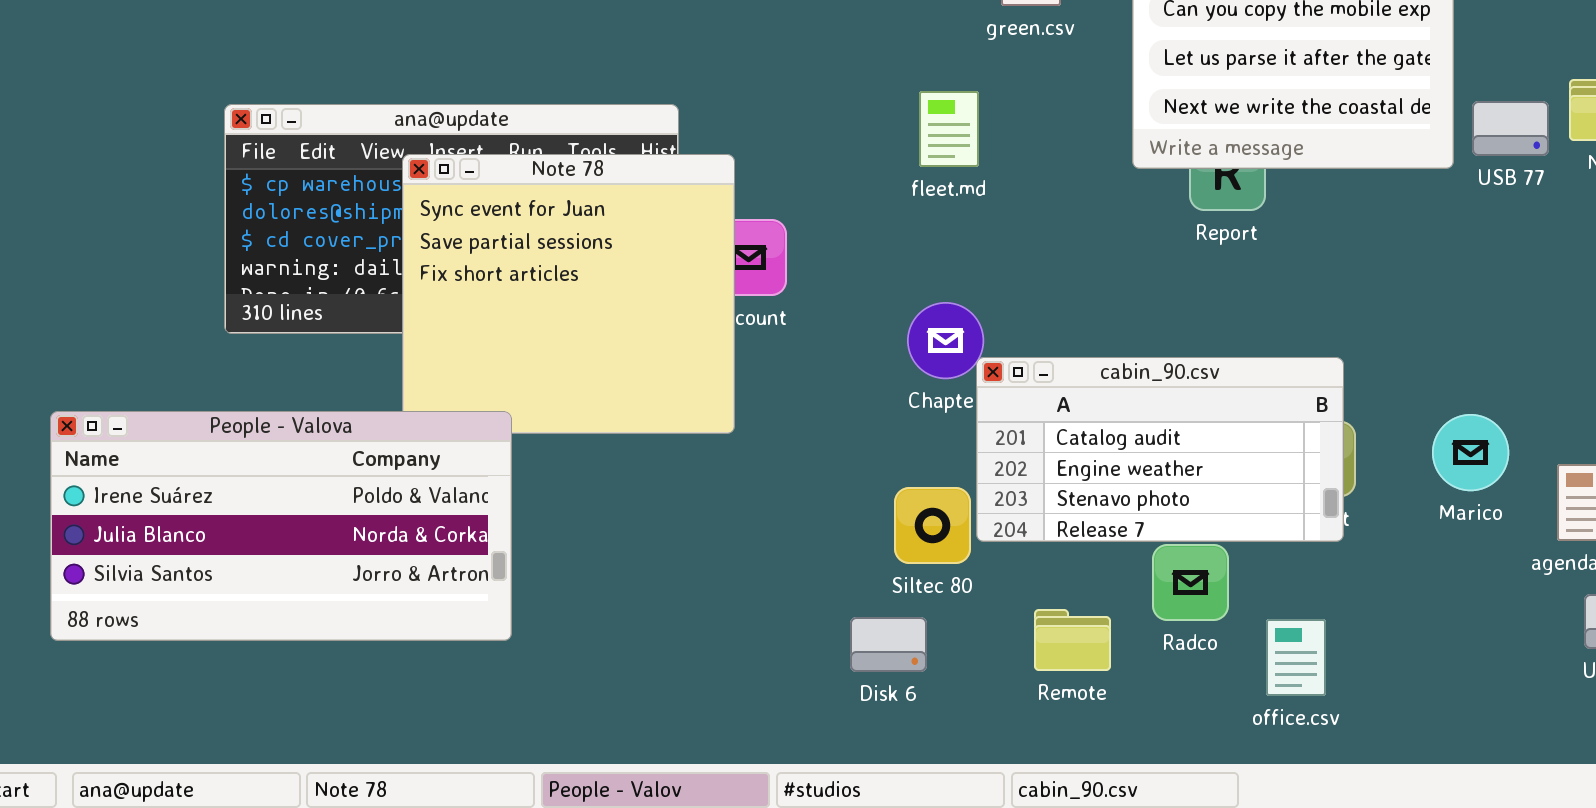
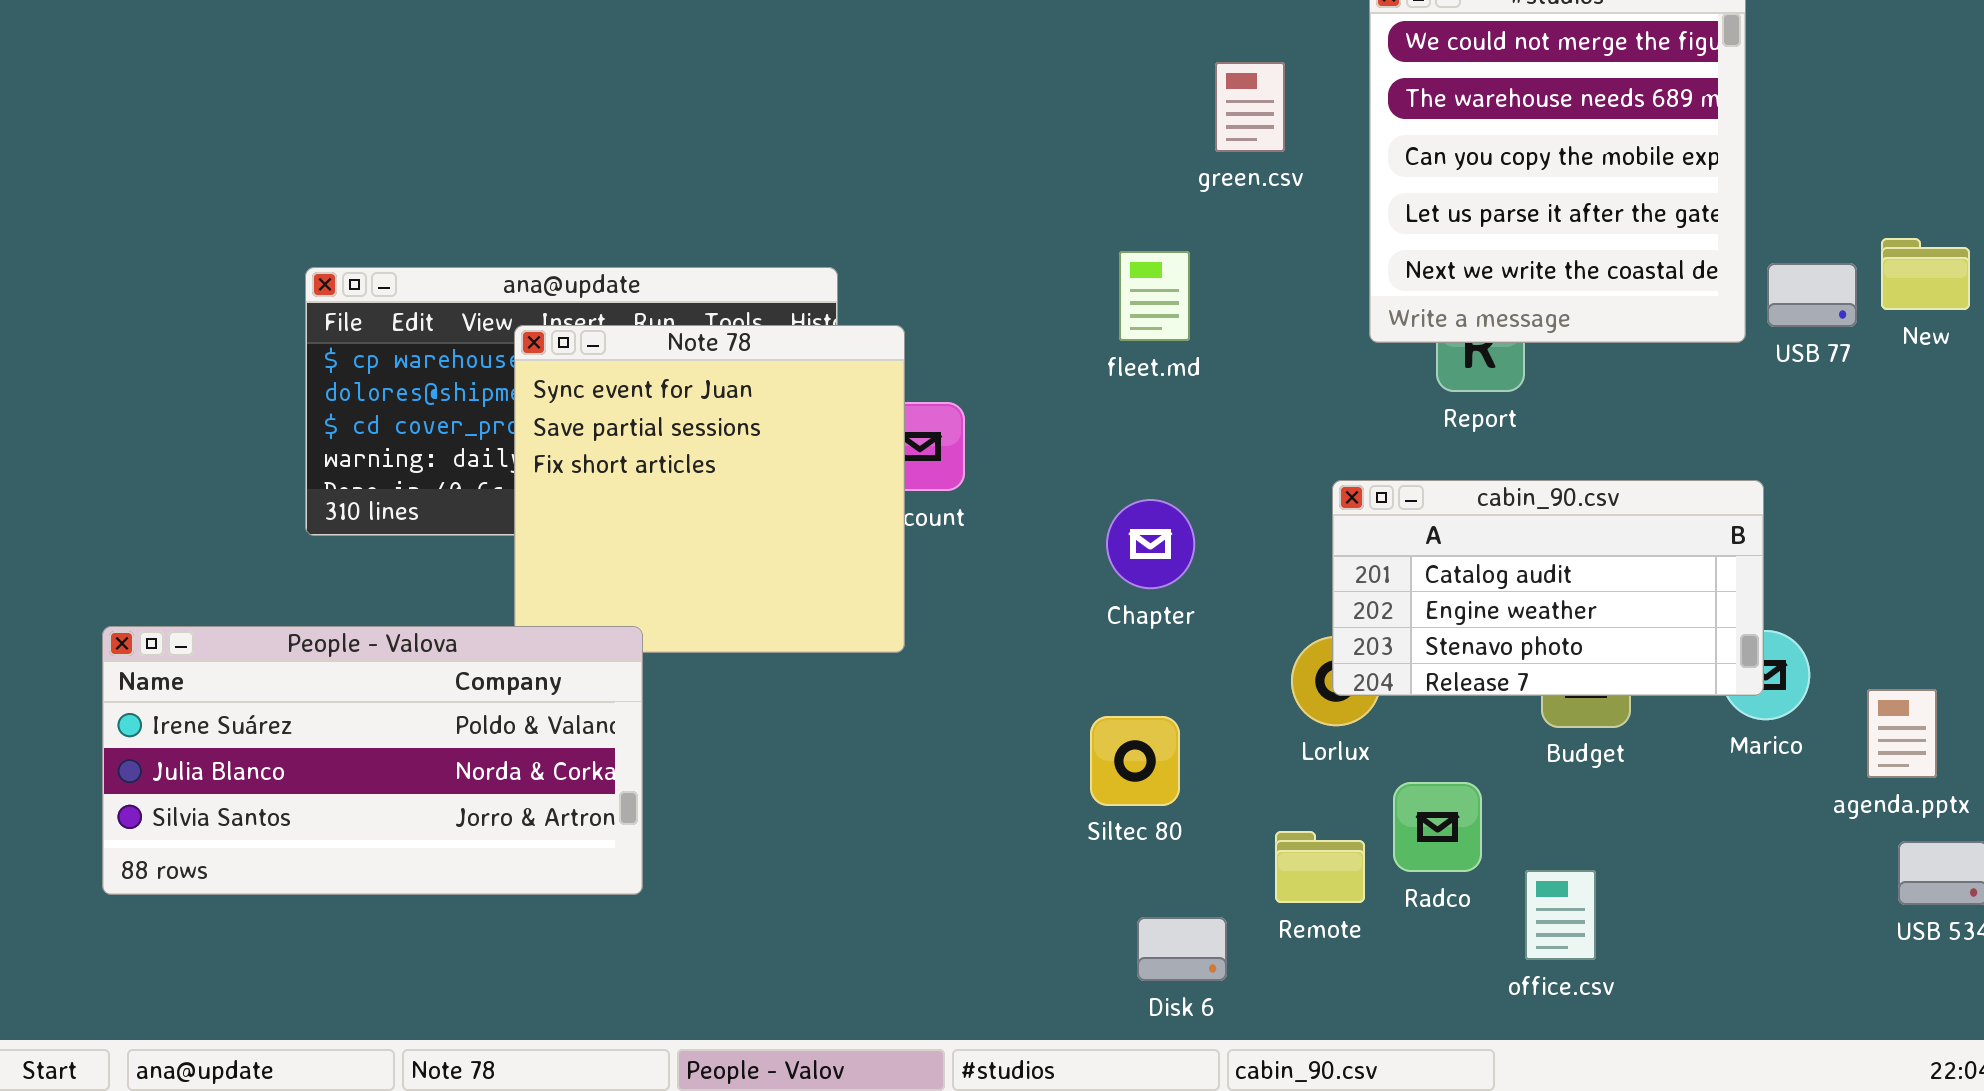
cabin_90.csv: [976,357,1344,542] -> [1332,480,1764,696], moved
Remote: [1034,609,1111,671] -> [1275,831,1365,903], moved
Disk 6: [850,617,927,672] -> [1137,917,1227,981], moved

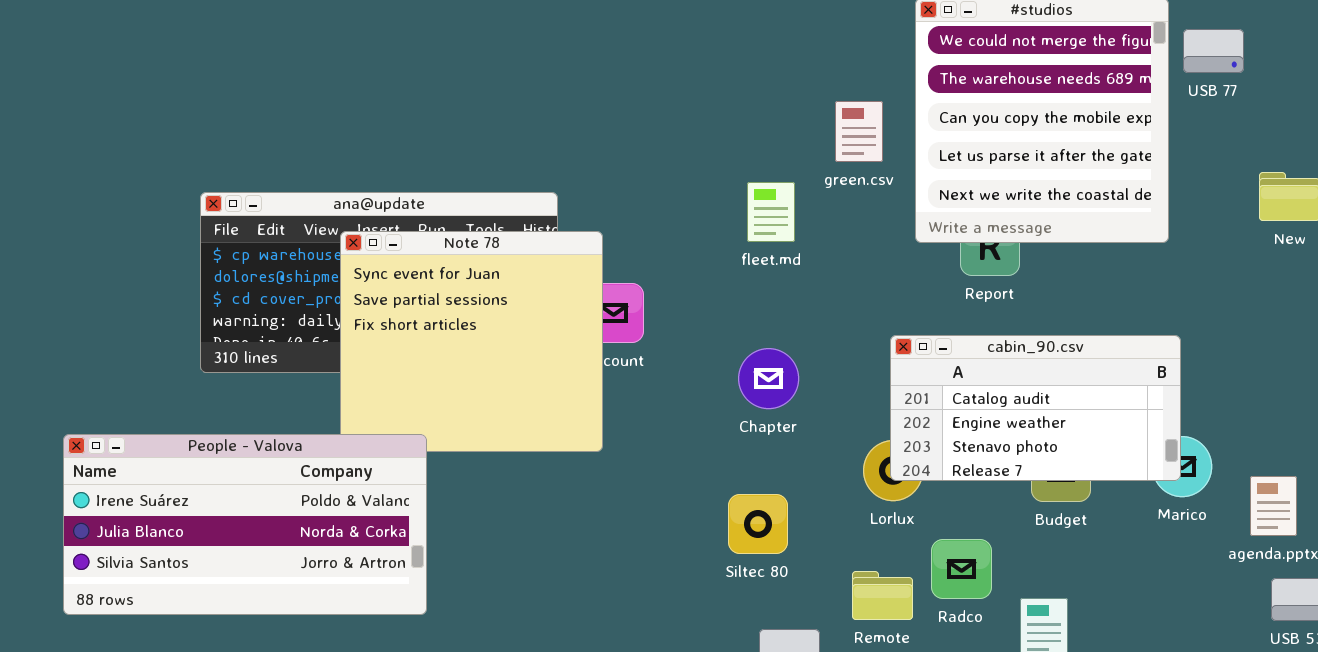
green.csv: [1215,62,1285,152] -> [835,101,883,162], moved
USB 77: [1767,263,1857,327] -> [1183,29,1244,73], moved

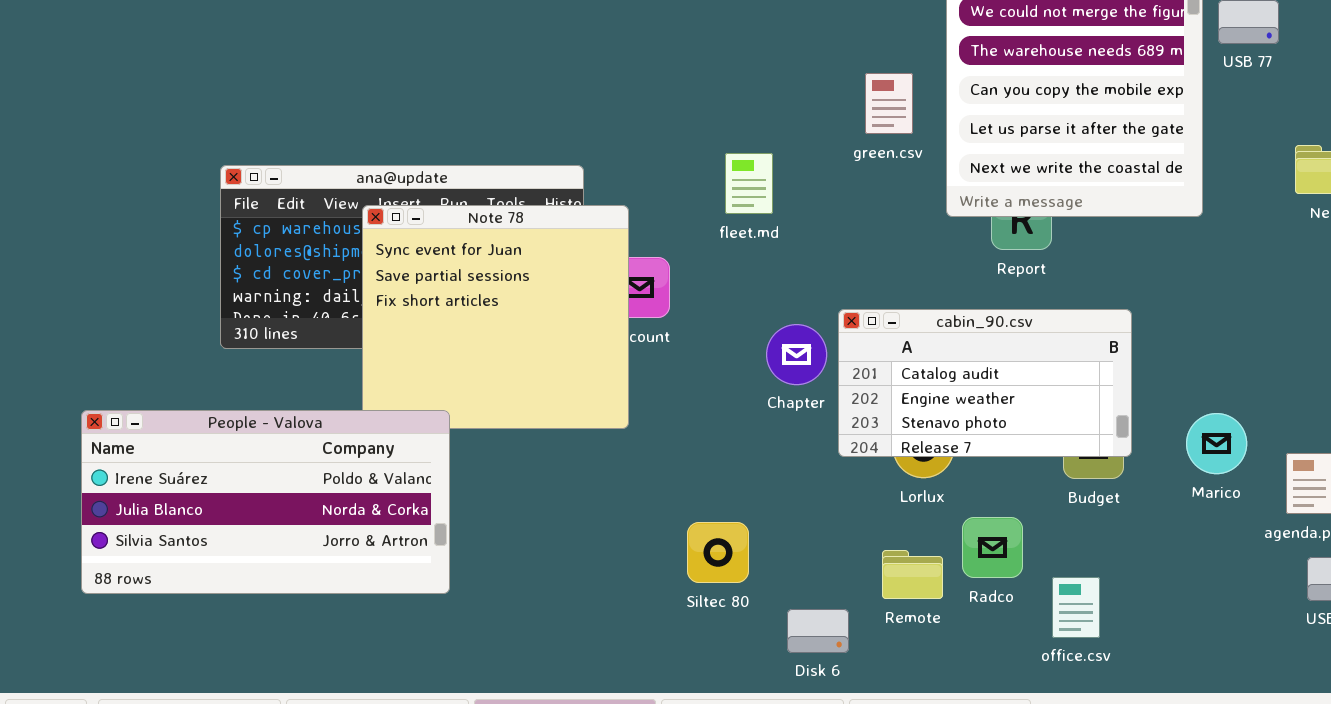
fleet.md: [747,182,795,242] -> [725,153,773,214], moved
cabin_90.csv: [890,335,1181,481] -> [838,309,1132,457], moved
Siltec 80: [728,494,788,554] -> [687,522,749,583], moved

